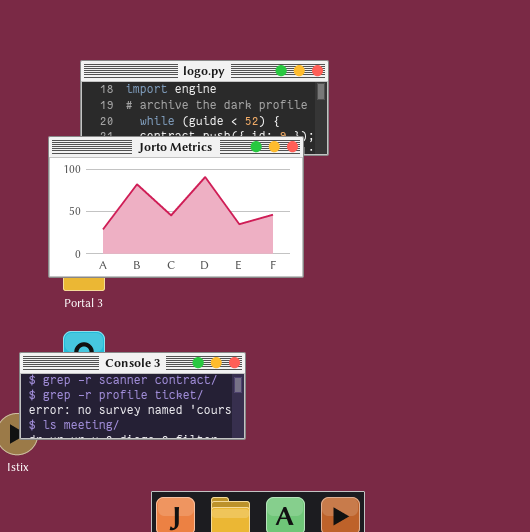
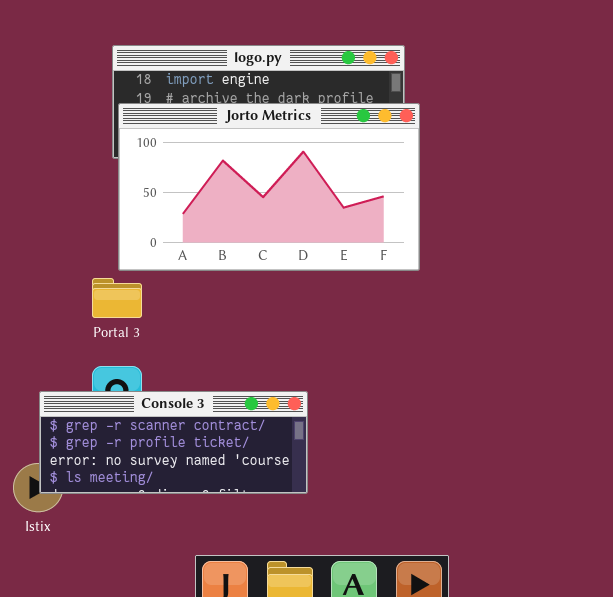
Jorto Metrics: [48,136,304,278] -> [118,103,420,271], moved

